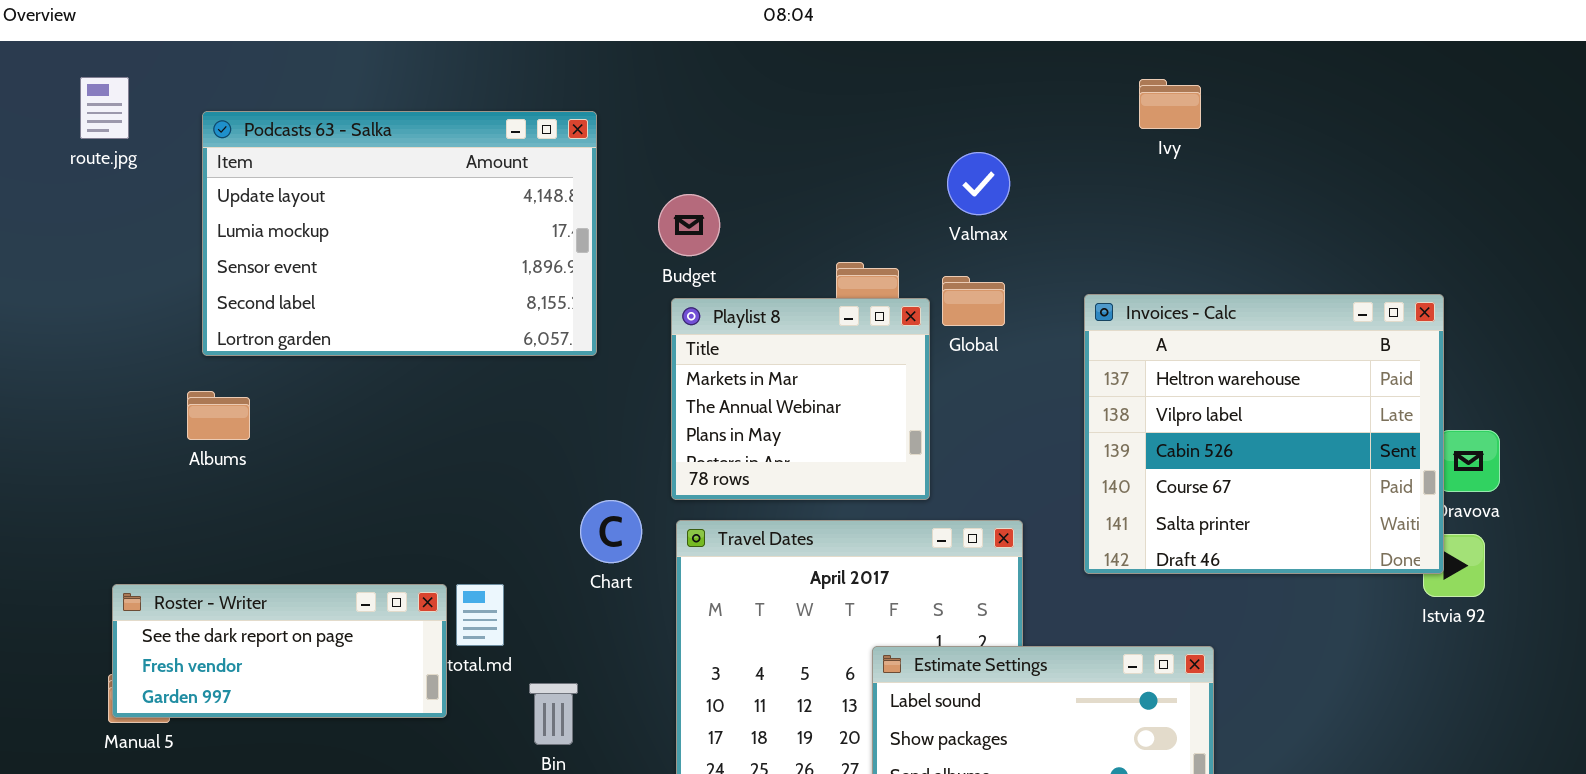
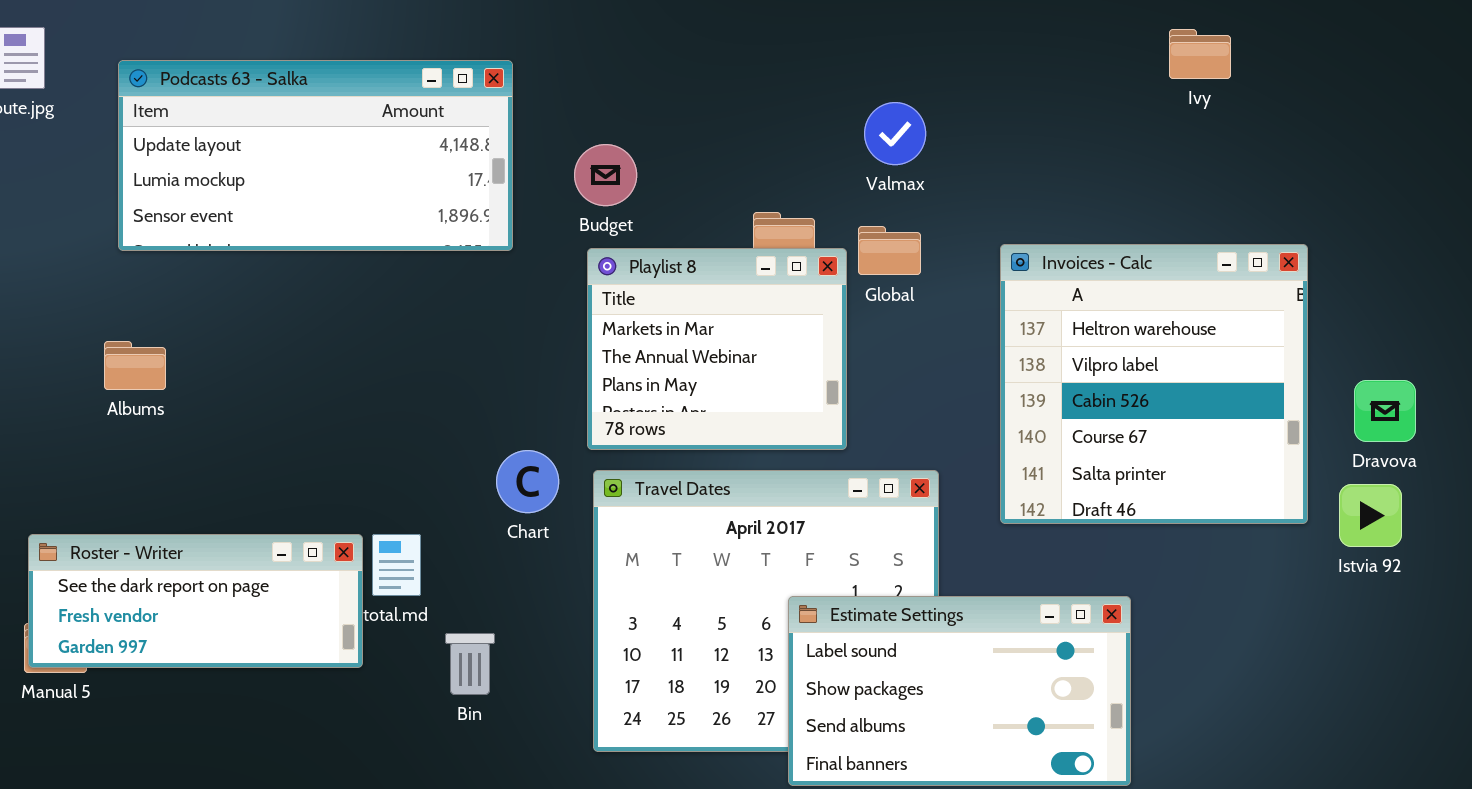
Ivy: [1139,79,1201,129] -> [1169,29,1231,79], moved
Podcasts 63 - Salka: [202,111,597,356] -> [118,60,513,251], resized
Invoices - Calc: [1084,294,1444,574] -> [1000,244,1308,524], resized

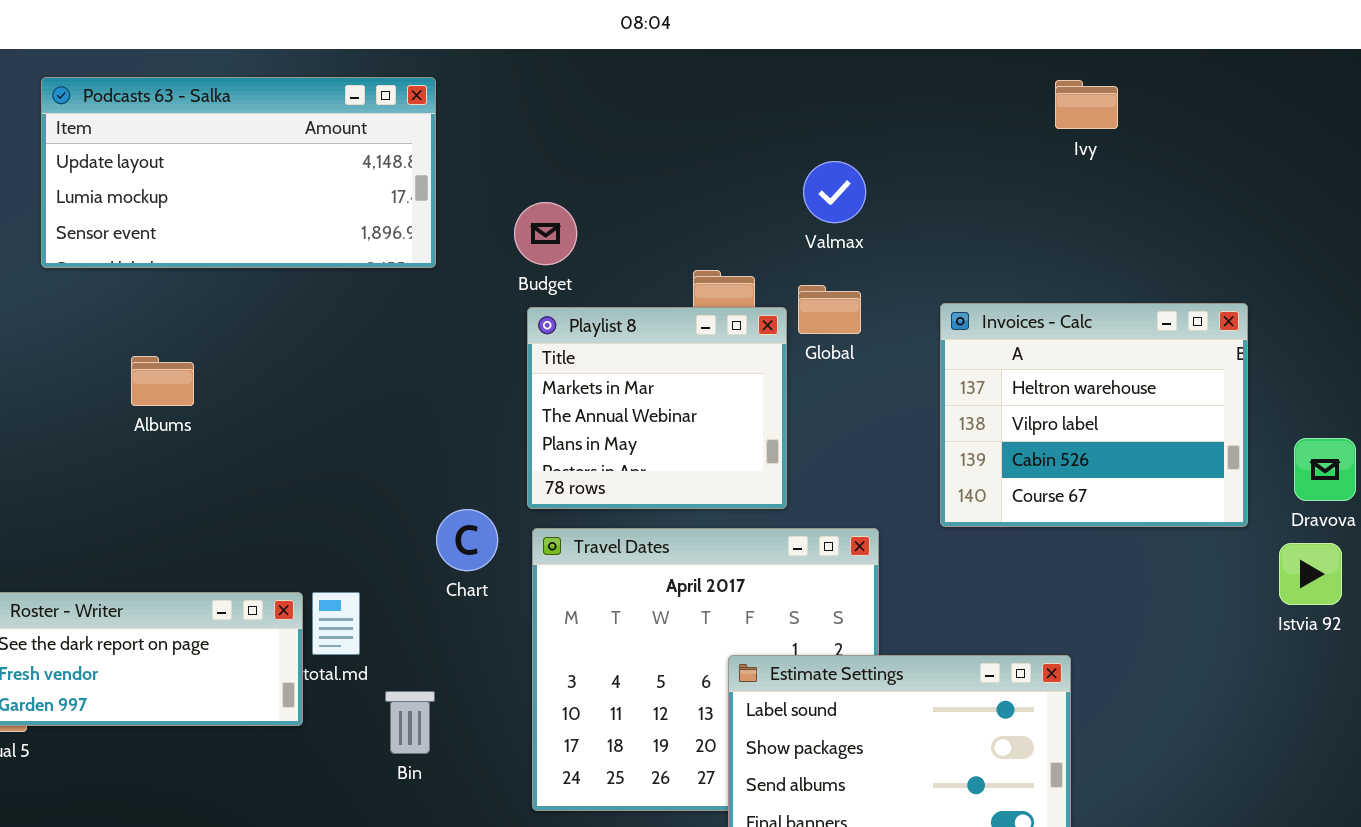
Ivy: [1169,29,1231,79] -> [1055,80,1118,129], moved
Podcasts 63 - Salka: [118,60,513,251] -> [41,77,436,268], moved
Invoices - Calc: [1000,244,1308,524] -> [940,303,1248,527], resized
Albums: [104,341,166,390] -> [131,356,194,406], moved

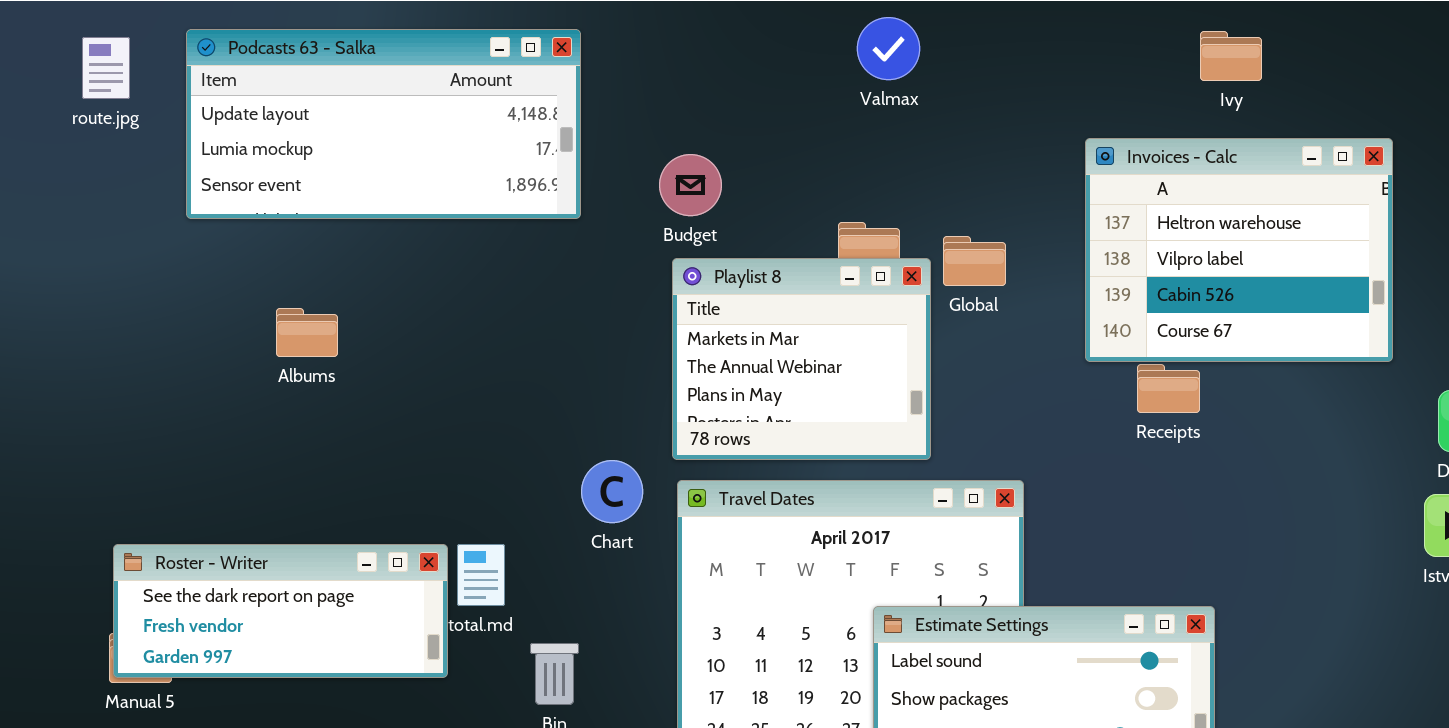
Valmax: [803,161,866,223] -> [857,17,920,80], moved
Invoices - Calc: [940,303,1248,527] -> [1085,138,1393,362], moved

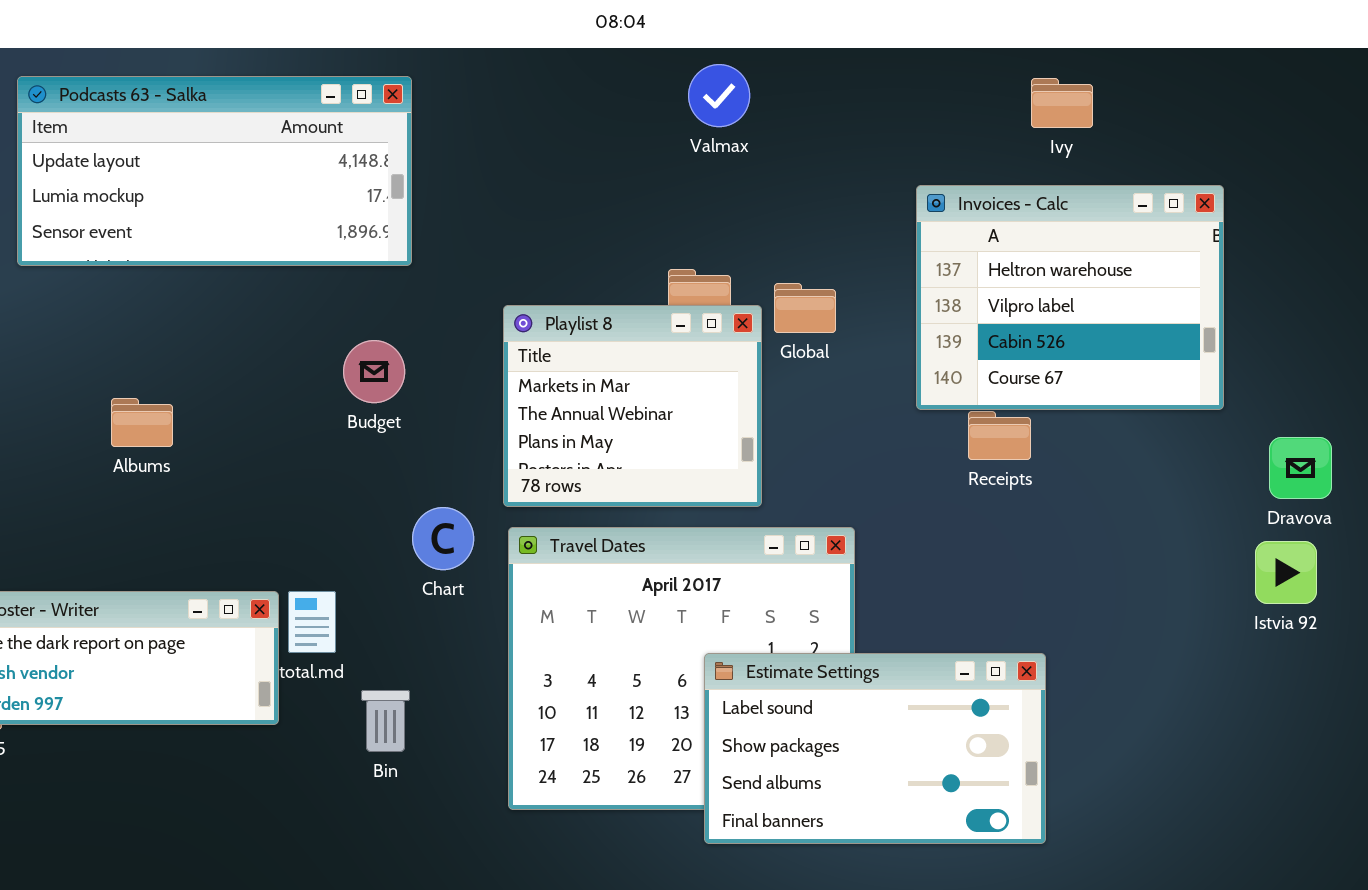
Budget: [659,154,722,216] -> [343,340,405,403], moved
Albums: [276,308,338,357] -> [111,398,173,447], moved

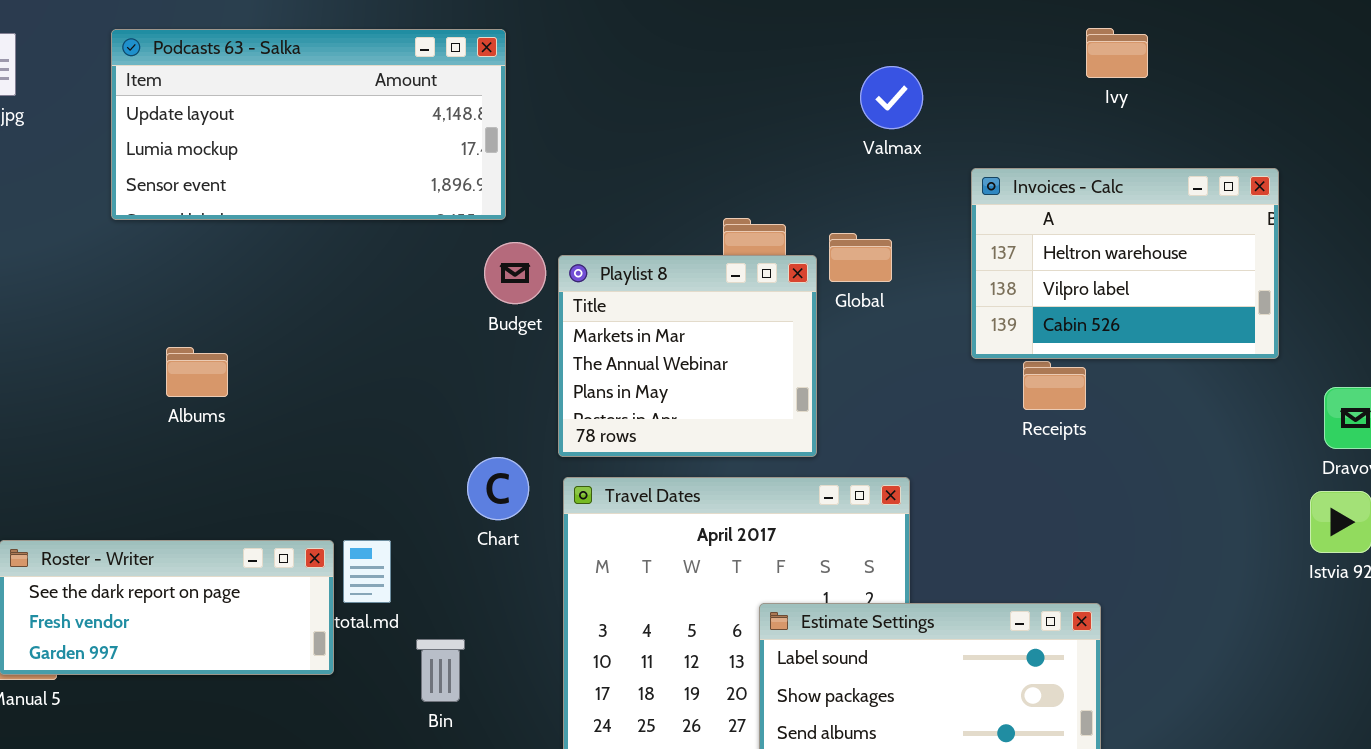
Valmax: [688,64,750,127] -> [860,66,923,129], moved
Podcasts 63 - Salka: [17,76,412,266] -> [111,29,506,220], moved
Invoices - Calc: [916,185,1224,410] -> [971,168,1279,359], resized
Budget: [343,340,405,403] -> [484,242,546,304], moved

